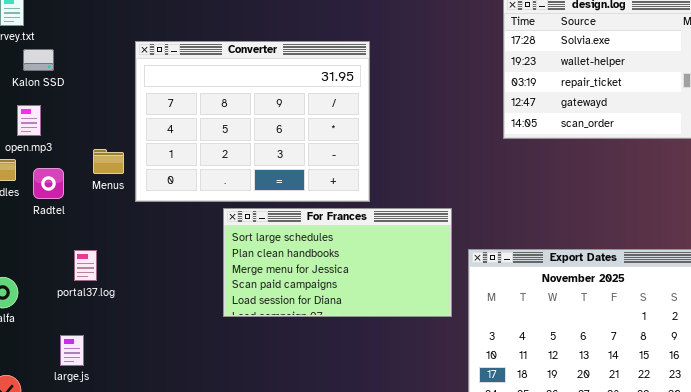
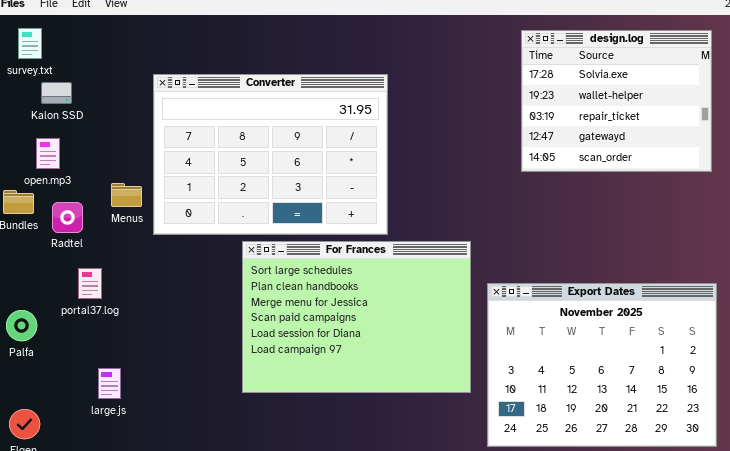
For Frances: [223,208,452,317] -> [242,241,471,393], resized
portal37.log: [74,250,97,281] -> [78,268,102,299], moved
large.js: [60,335,84,366] -> [98,368,121,399], moved

